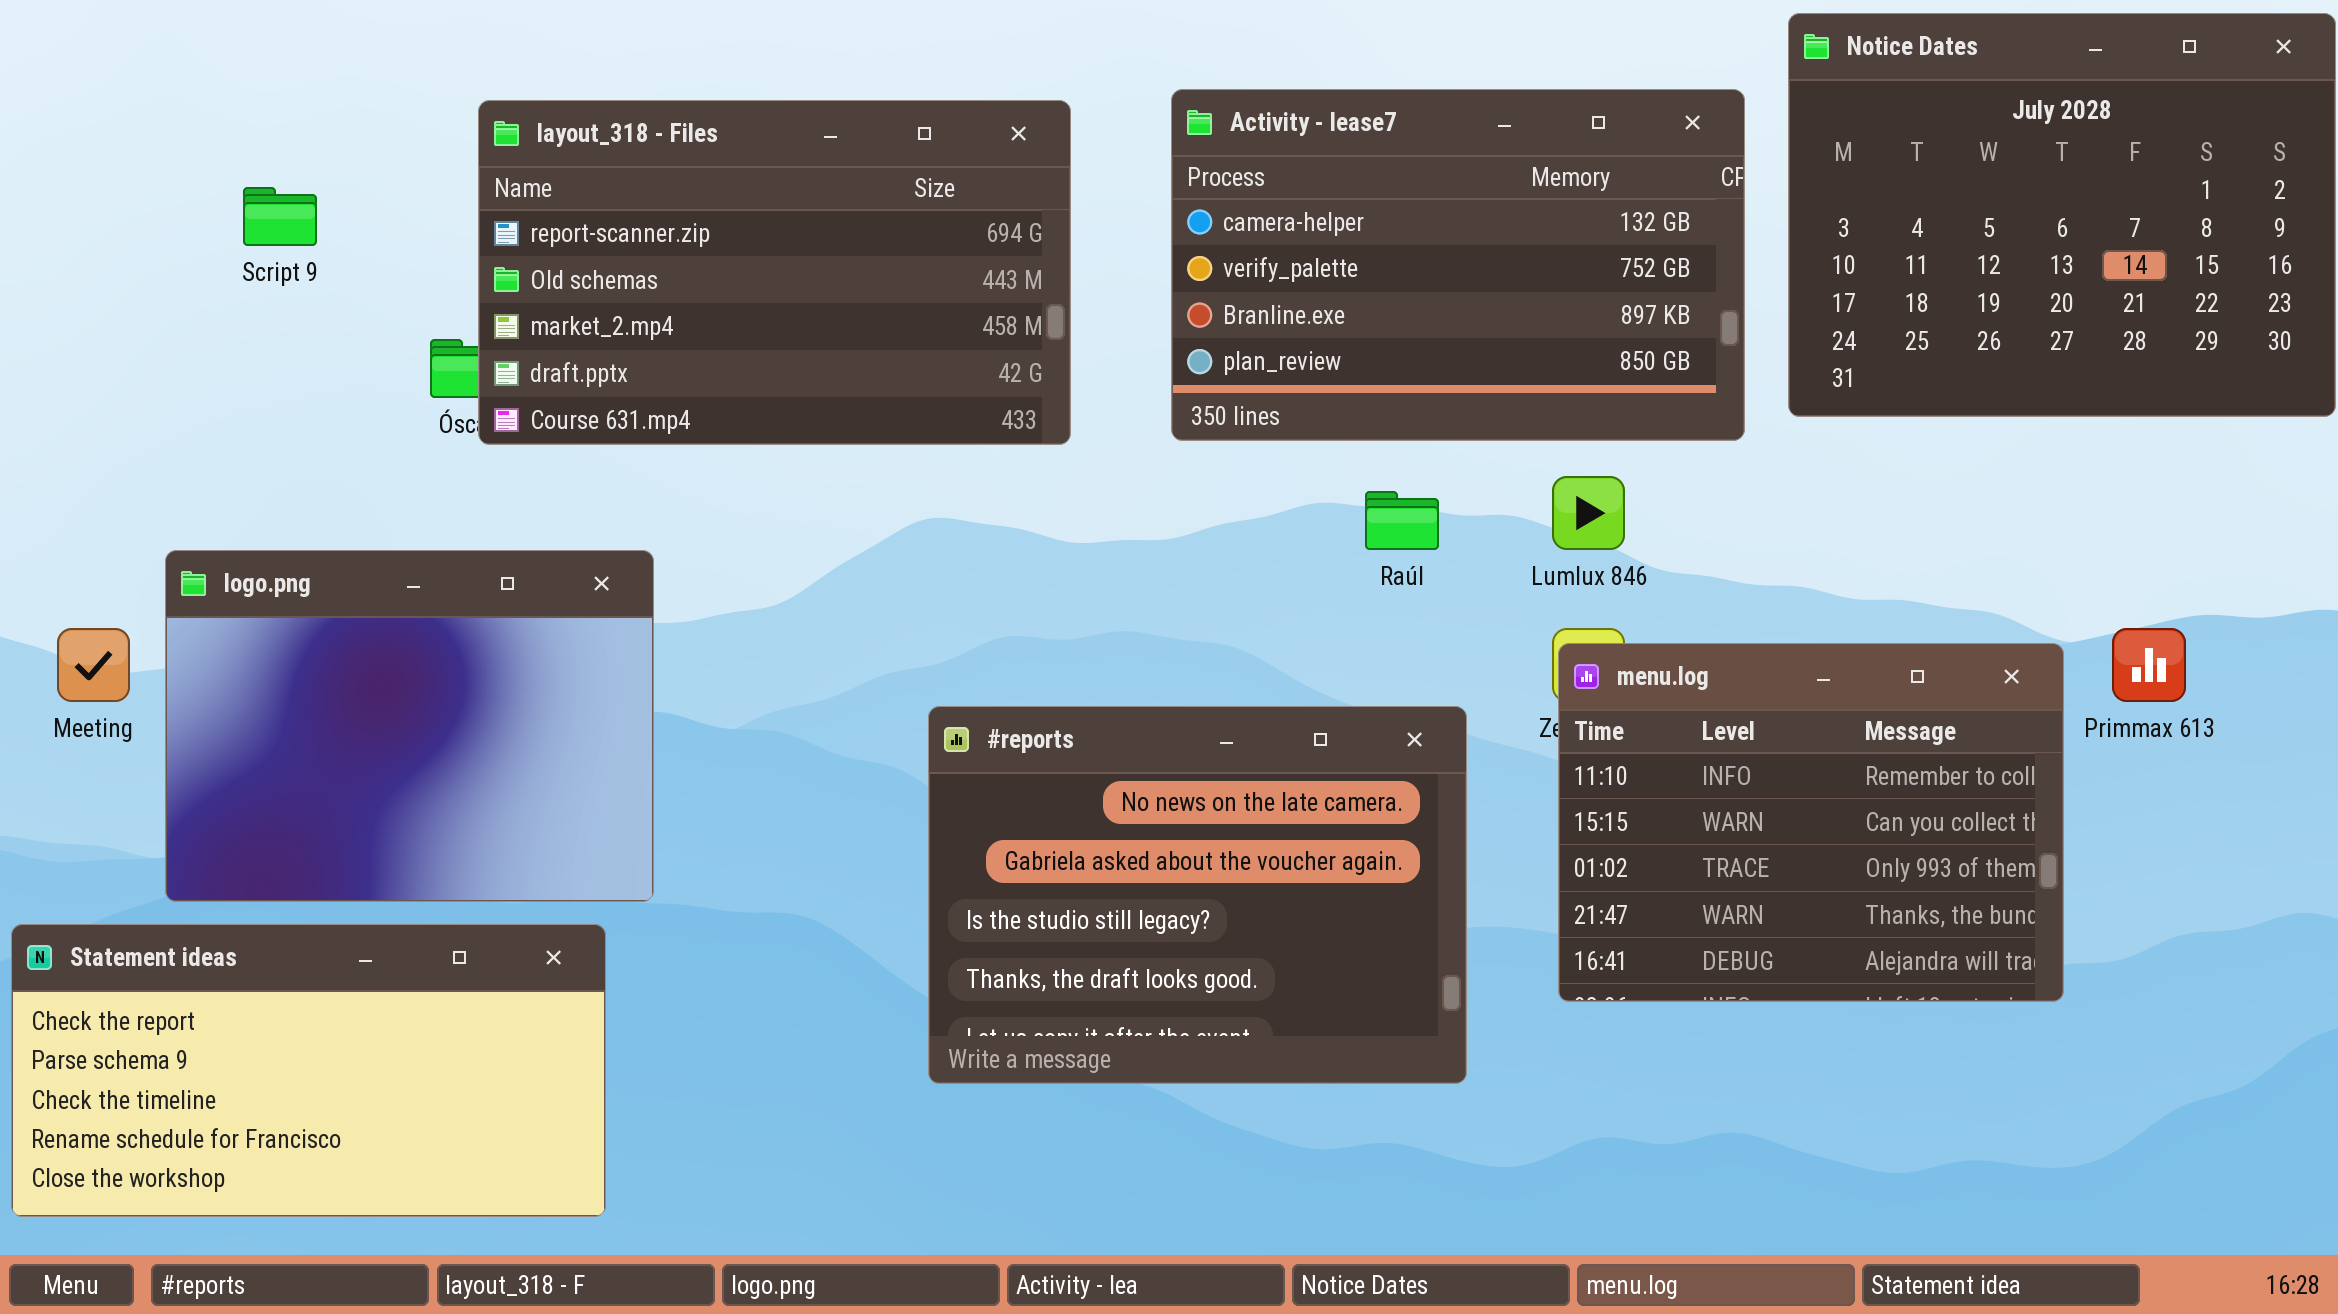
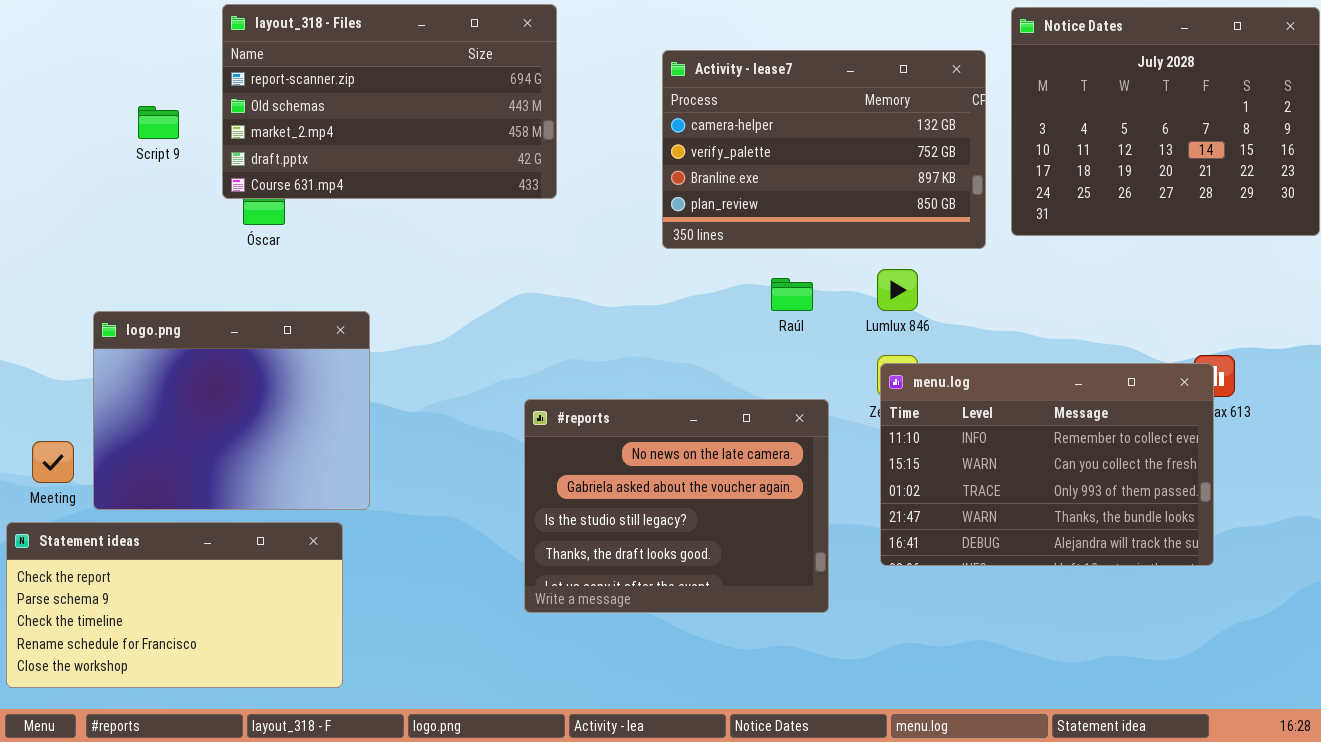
layout_318 - Files: [478,100,1071,445] -> [222,4,557,199], moved
Meeting: [57,628,130,702] -> [32,441,74,483], moved
menu.log: [1558,643,2064,1002] -> [880,363,1214,566], resized

